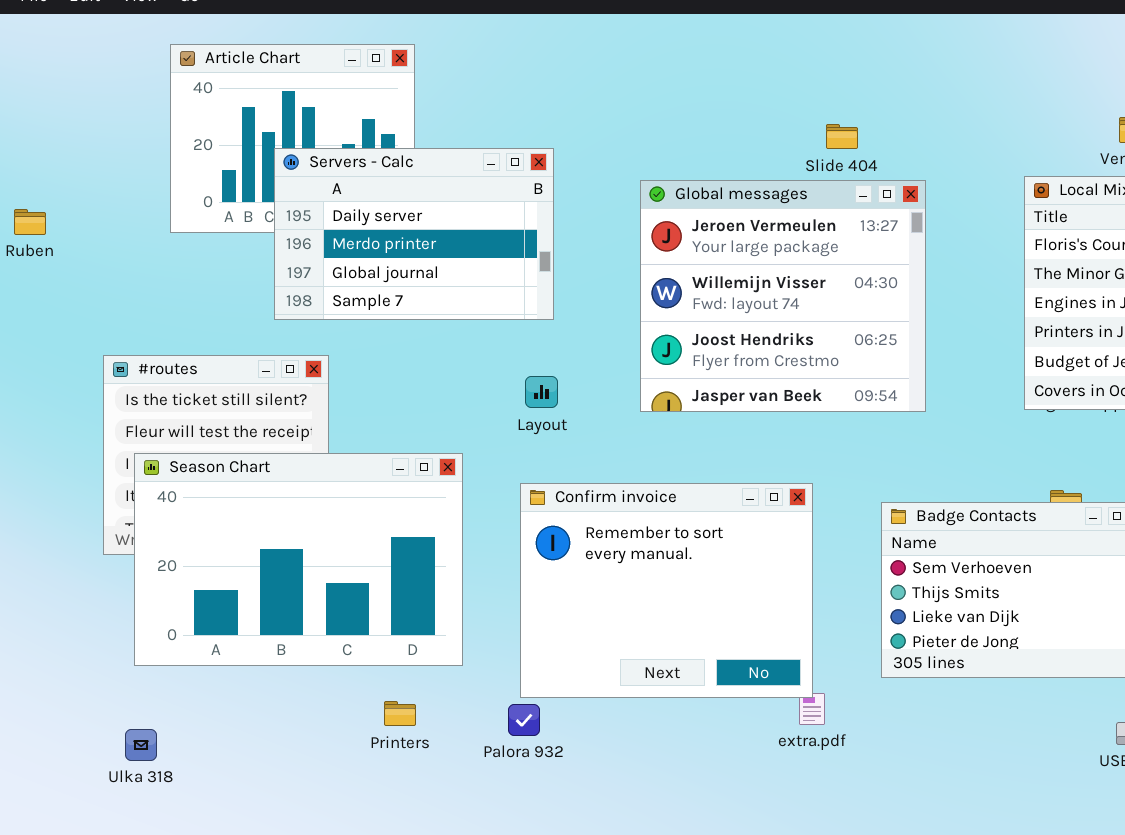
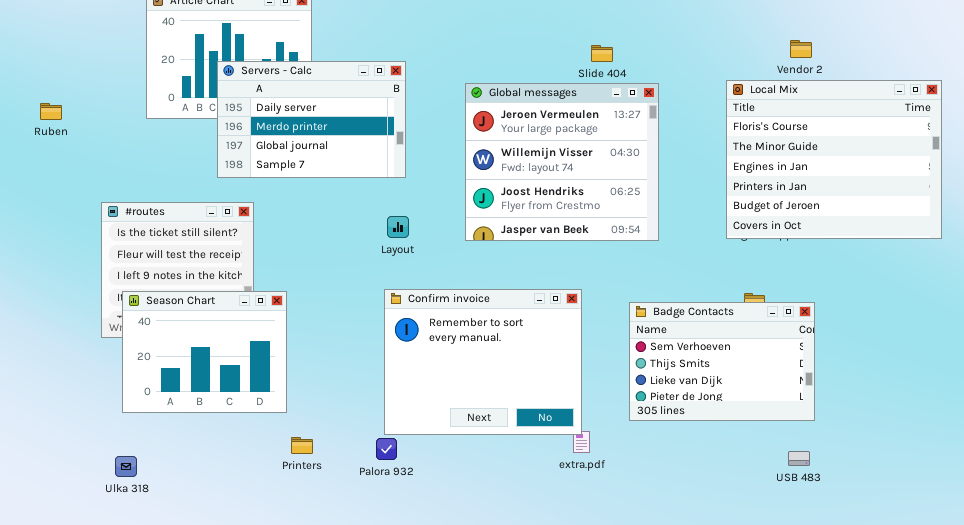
Season Chart: [134,453,463,666] -> [122,291,287,413], resized

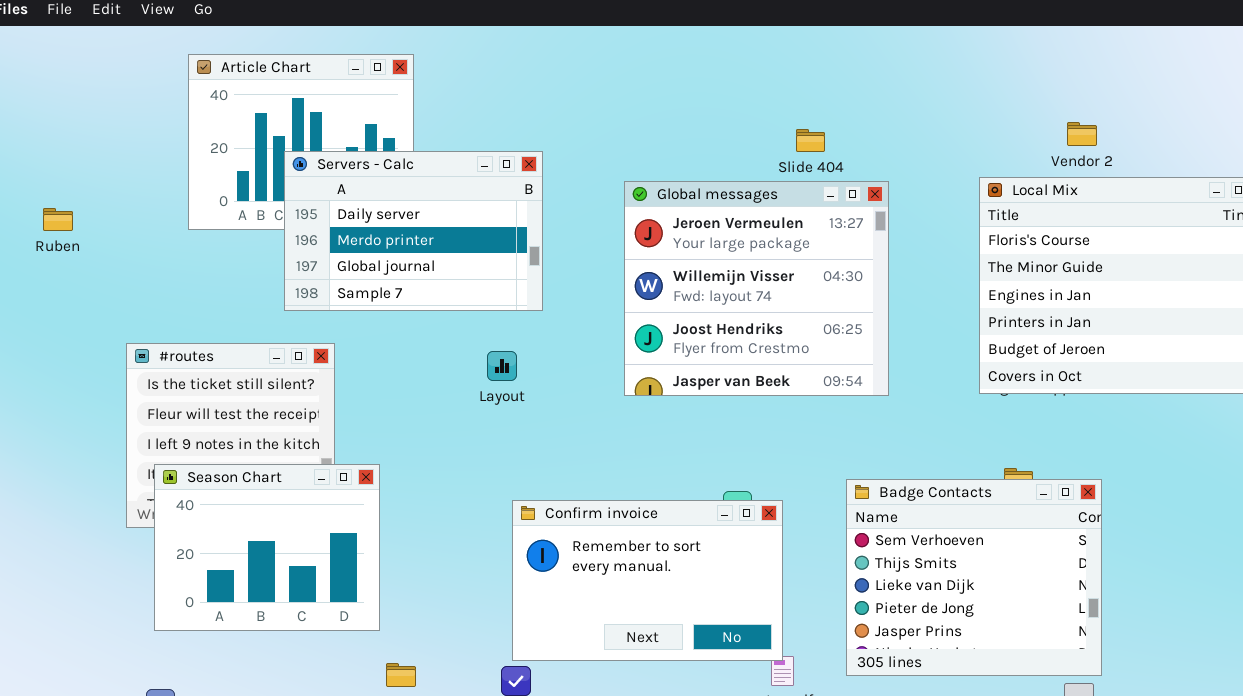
Layout: [387,216,409,238] -> [487,351,517,381], moved
Confirm invoice: [384,289,582,435] -> [512,500,783,661], resized
Badge Contacts: [629,302,815,421] -> [846,479,1102,676], resized

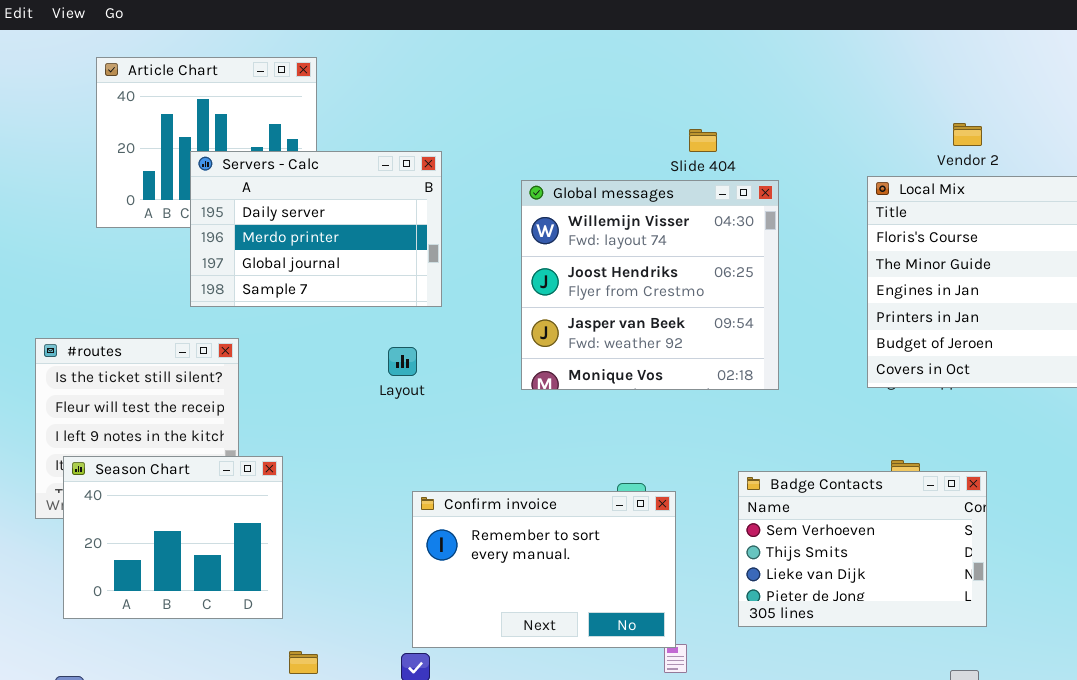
Global messages: [624,181,889,396] -> [521,180,779,390], scrolled down 1 row
Badge Contacts: [846,479,1102,676] -> [738,471,987,627], resized

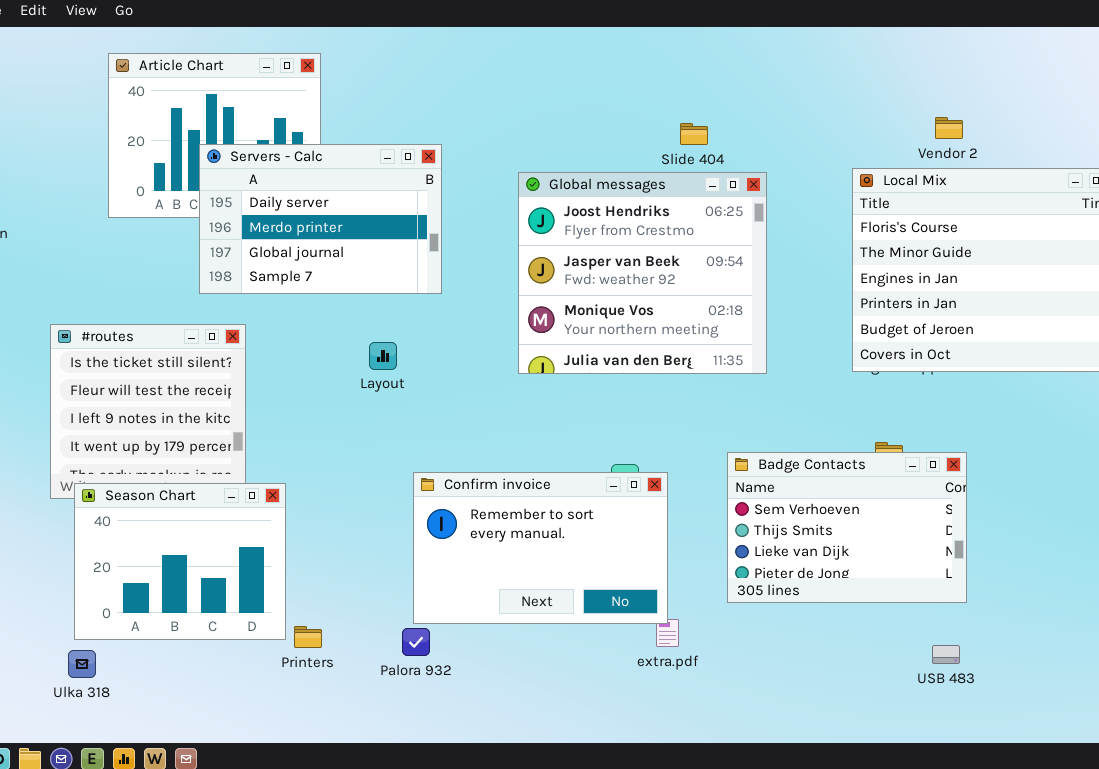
Global messages: [521,180,779,390] -> [518,172,767,374], scrolled down 1 row
Layout: [388,347,417,376] -> [369,342,397,370], moved
Season Chart: [63,456,283,619] -> [74,483,286,640], moved

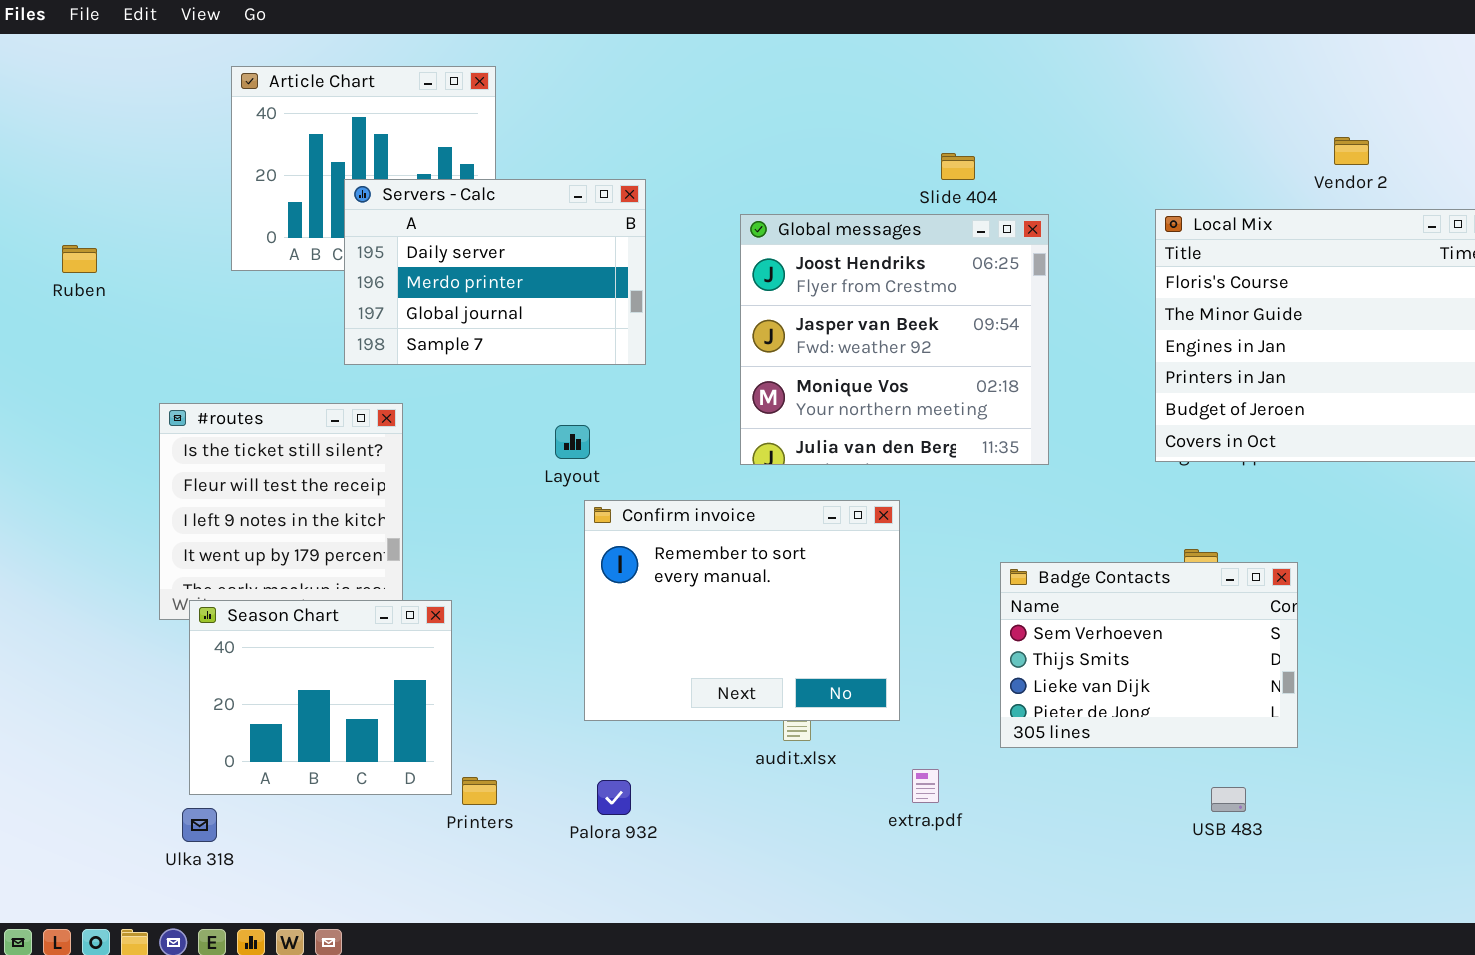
Vendor 2: [935,117,963,139] -> [1334,137,1369,165], moved
Confirm invoice: [413,472,668,624] -> [584,500,900,721], moved, resized
USB 483: [932,645,960,664] -> [1211,787,1246,812], moved

